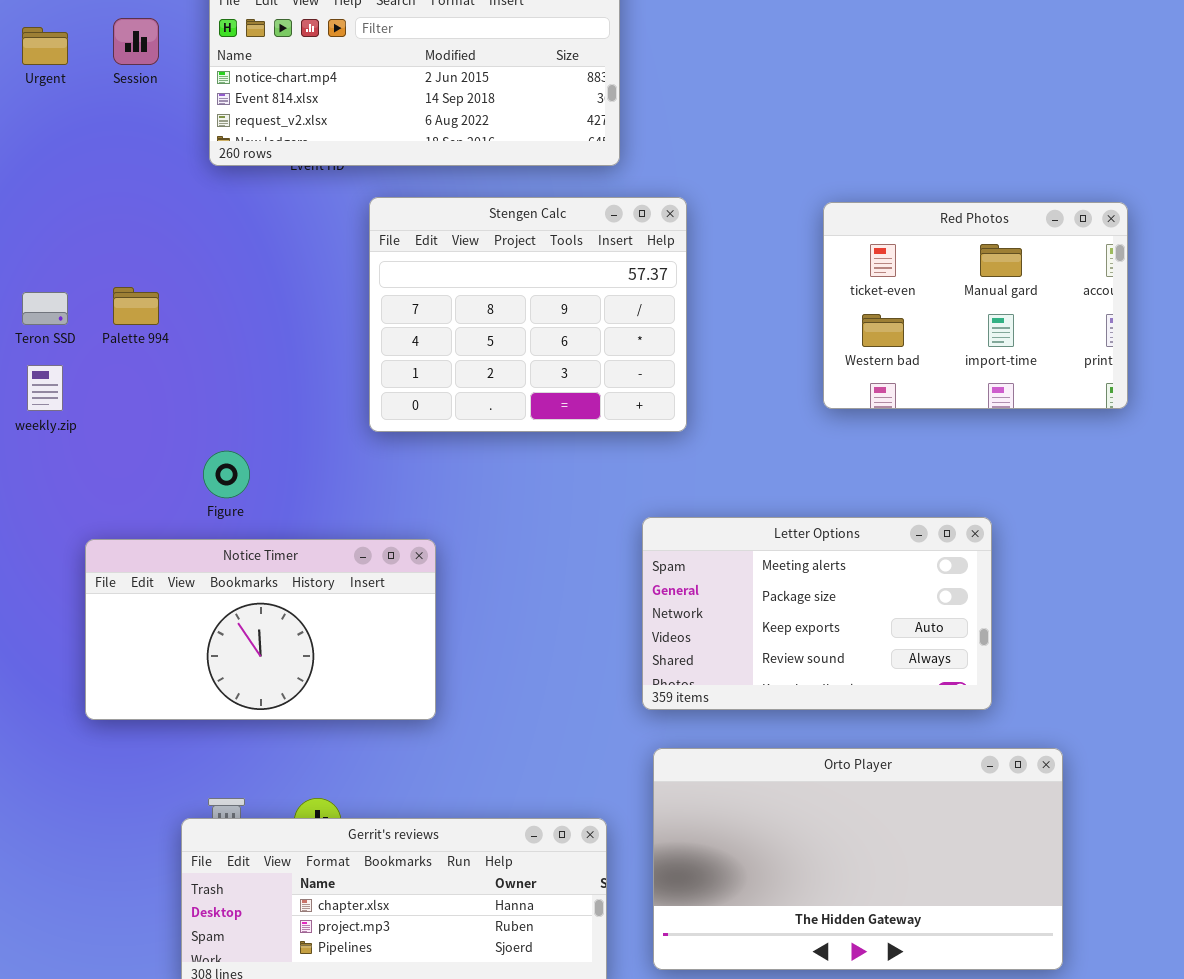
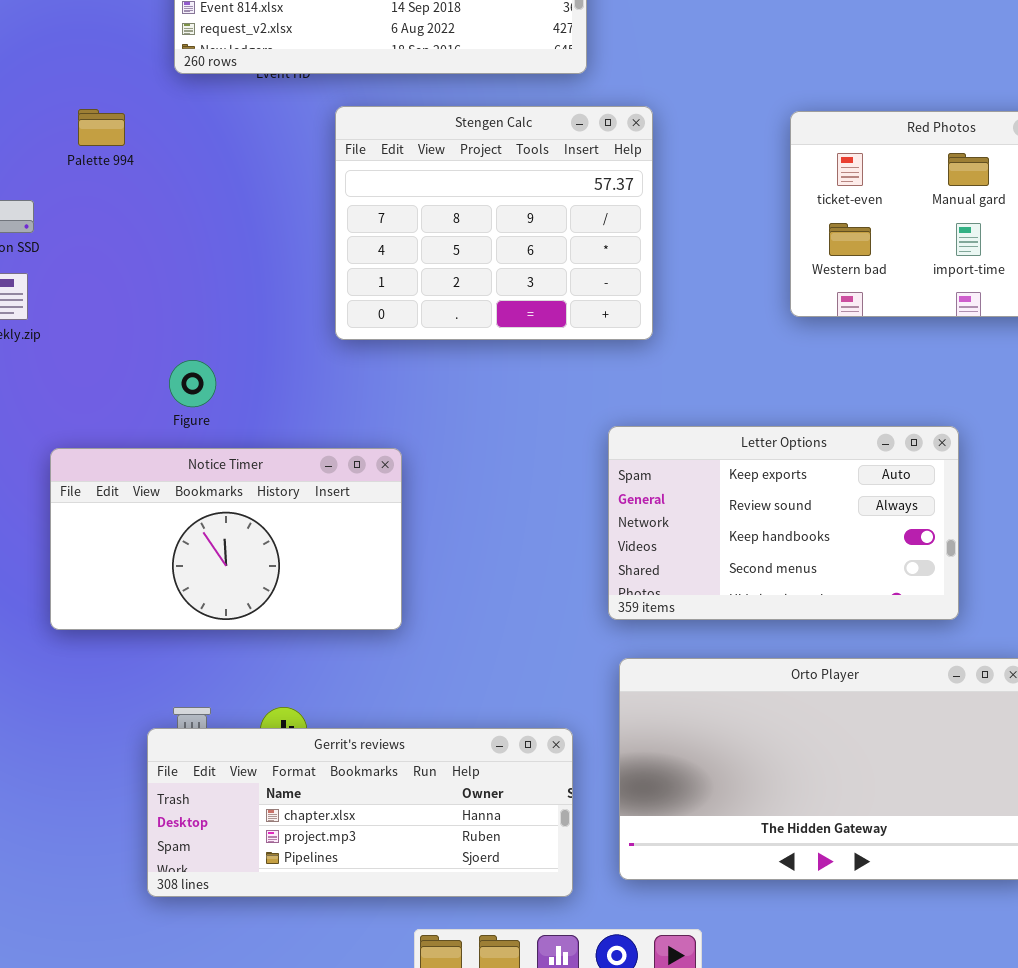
Palette 994: [113,287,159,325] -> [78,109,125,146], moved
Letter Options: [642,517,992,710] -> [608,426,959,620], scrolled down 2 rows

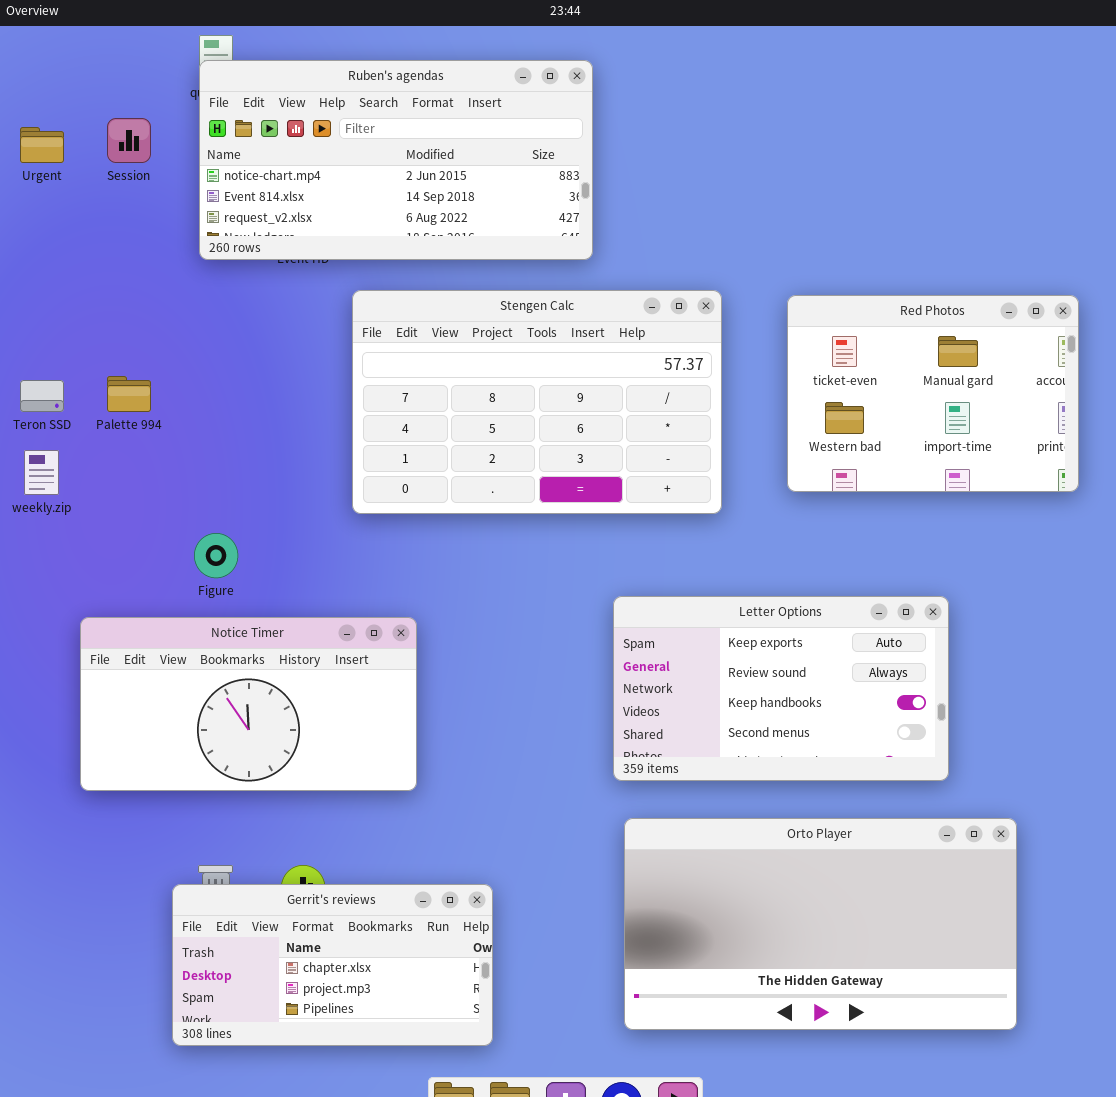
Stengen Calc: [335,106,653,340] -> [352,290,722,514], resized
Palette 994: [78,109,125,146] -> [107,376,151,412], moved
Gerrit's reviews: [147,728,573,897] -> [172,884,493,1046], resized

